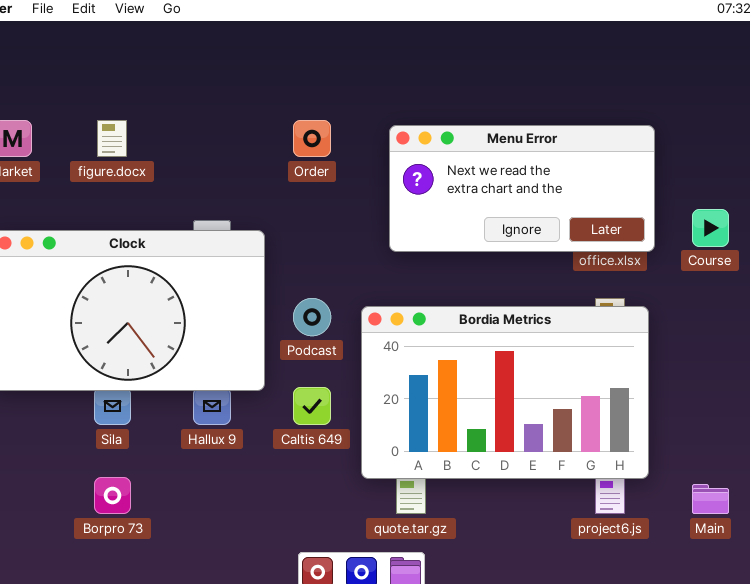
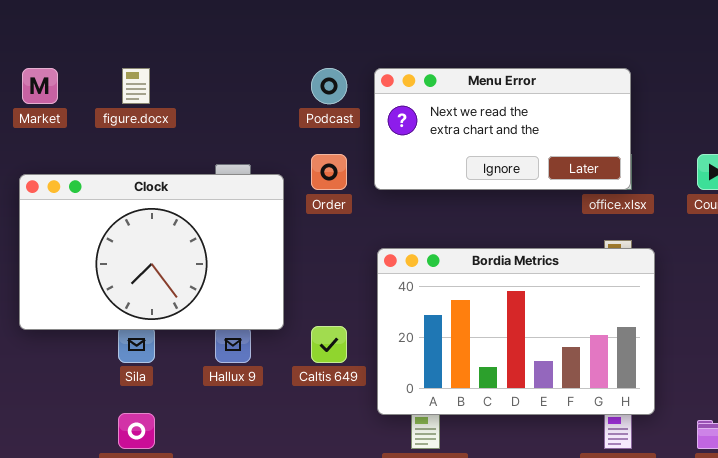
Order: [293,120,331,157] -> [311,154,347,190], moved
Menu Error: [389,125,655,252] -> [374,68,631,190], moved
Podcast: [293,298,331,336] -> [311,68,347,104], moved

